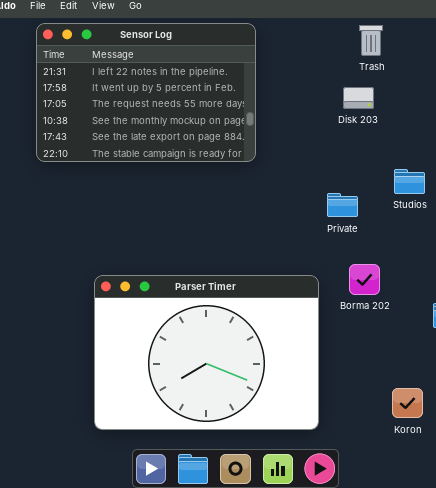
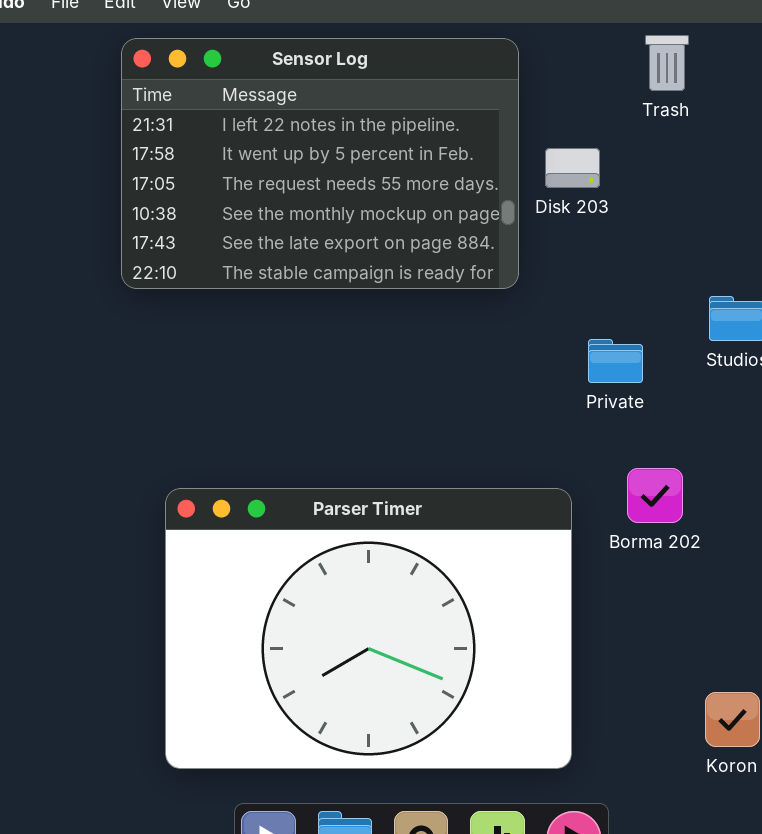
Sensor Log: [36,23,256,162] -> [121,38,519,289], moved
Disk 203: [343,87,374,109] -> [545,148,600,188], moved

